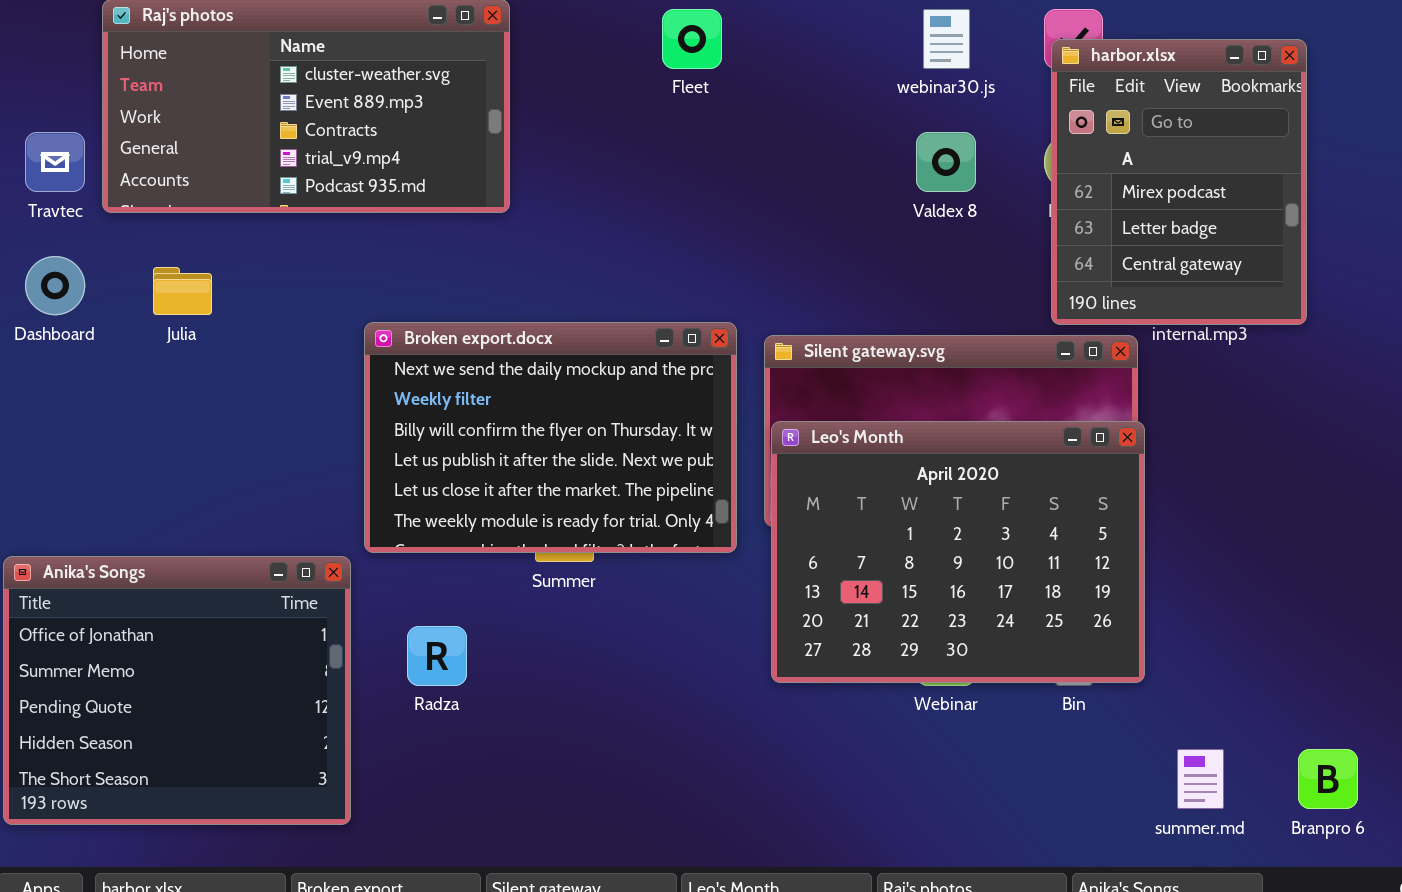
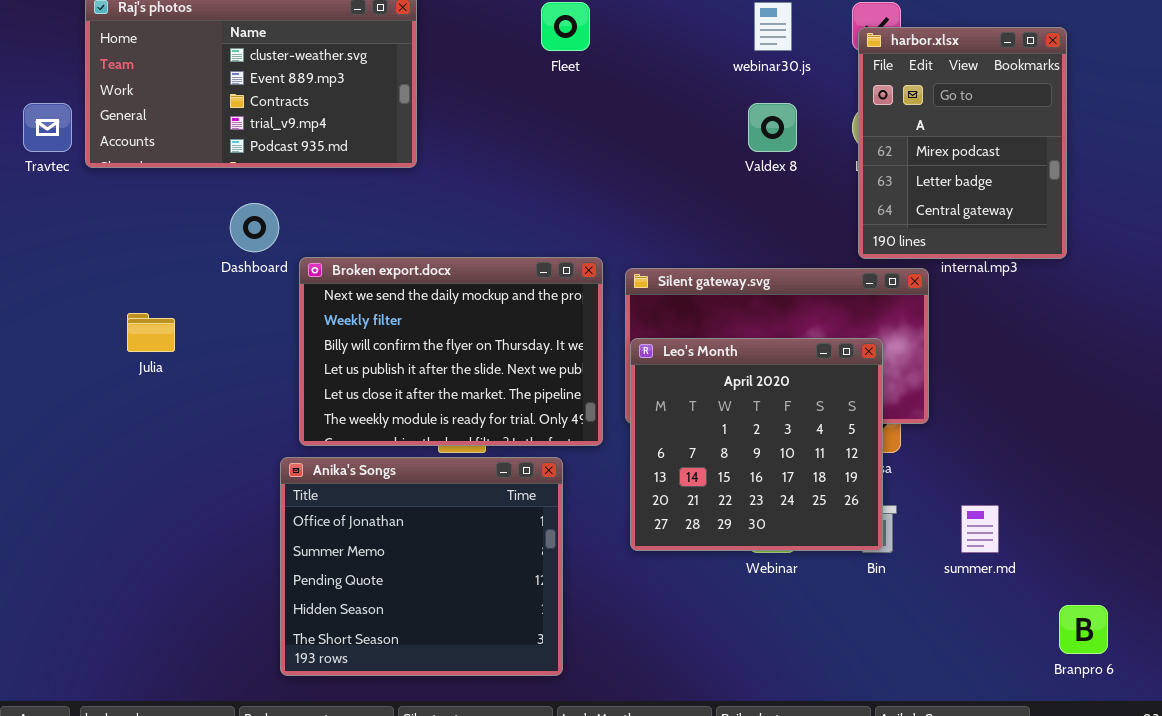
Dashboard: [25,256,85,315] -> [230,203,279,252], moved
Julia: [153,267,212,315] -> [127,313,175,352], moved
Leo's Month: [771,421,1145,683] -> [630,338,883,551], resized
Anika's Songs: [3,556,351,825] -> [280,457,563,676], moved
summer.md: [1177,749,1224,809] -> [961,505,999,553], moved

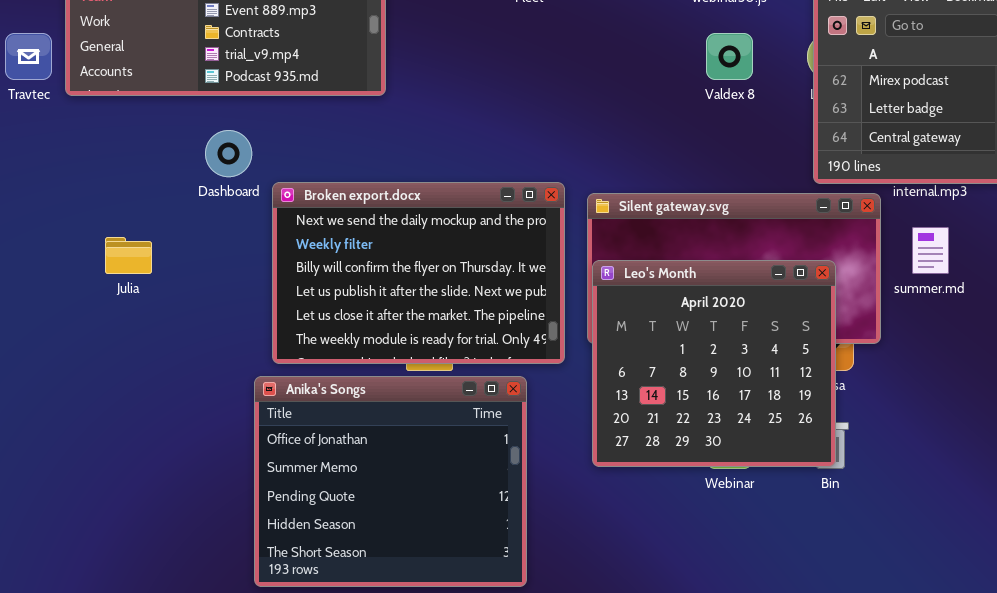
summer.md: [961,505,999,553] -> [912,227,949,274], moved

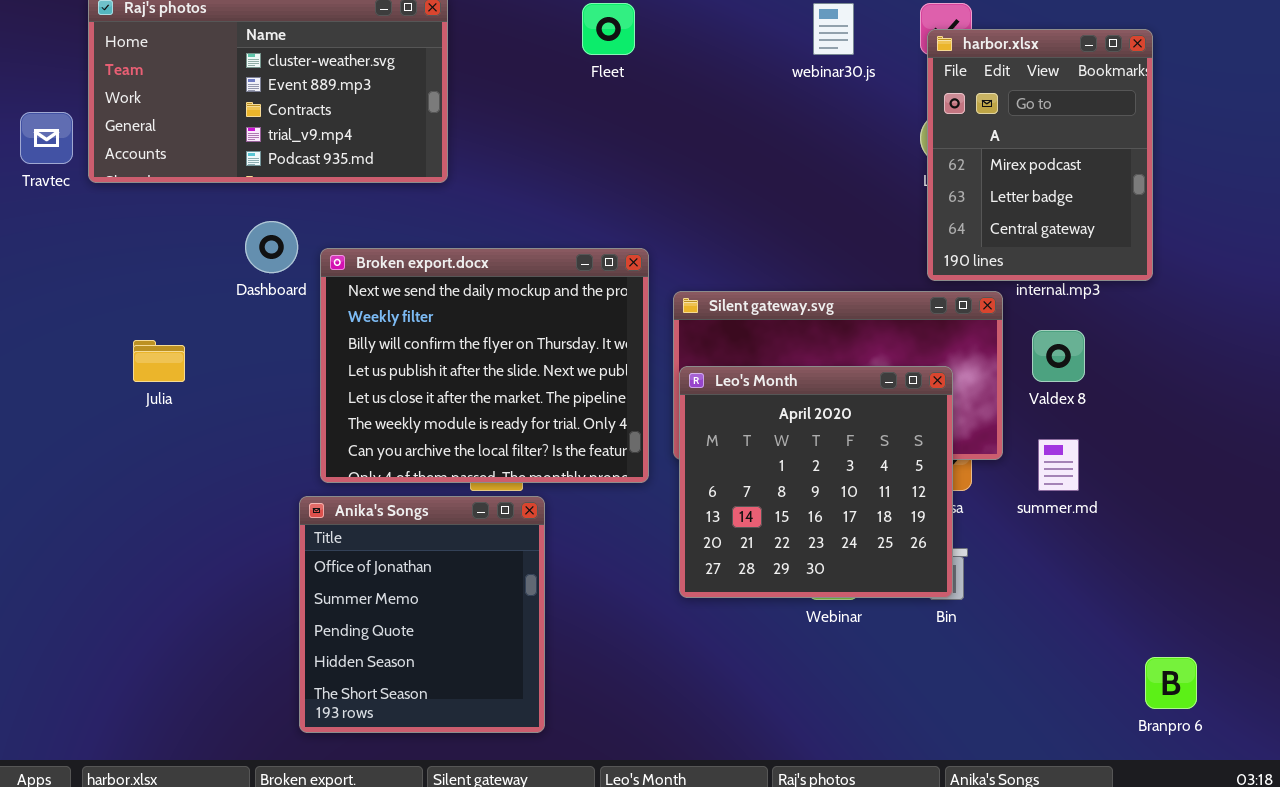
Valdex 8: [706,33,753,80] -> [1032,330,1085,382], moved
Broken export.docx: [272,182,565,364] -> [320,248,649,483], resized
summer.md: [912,227,949,274] -> [1038,439,1079,491], moved
Anika's Songs: [254,376,527,587] -> [299,496,545,733], resized

